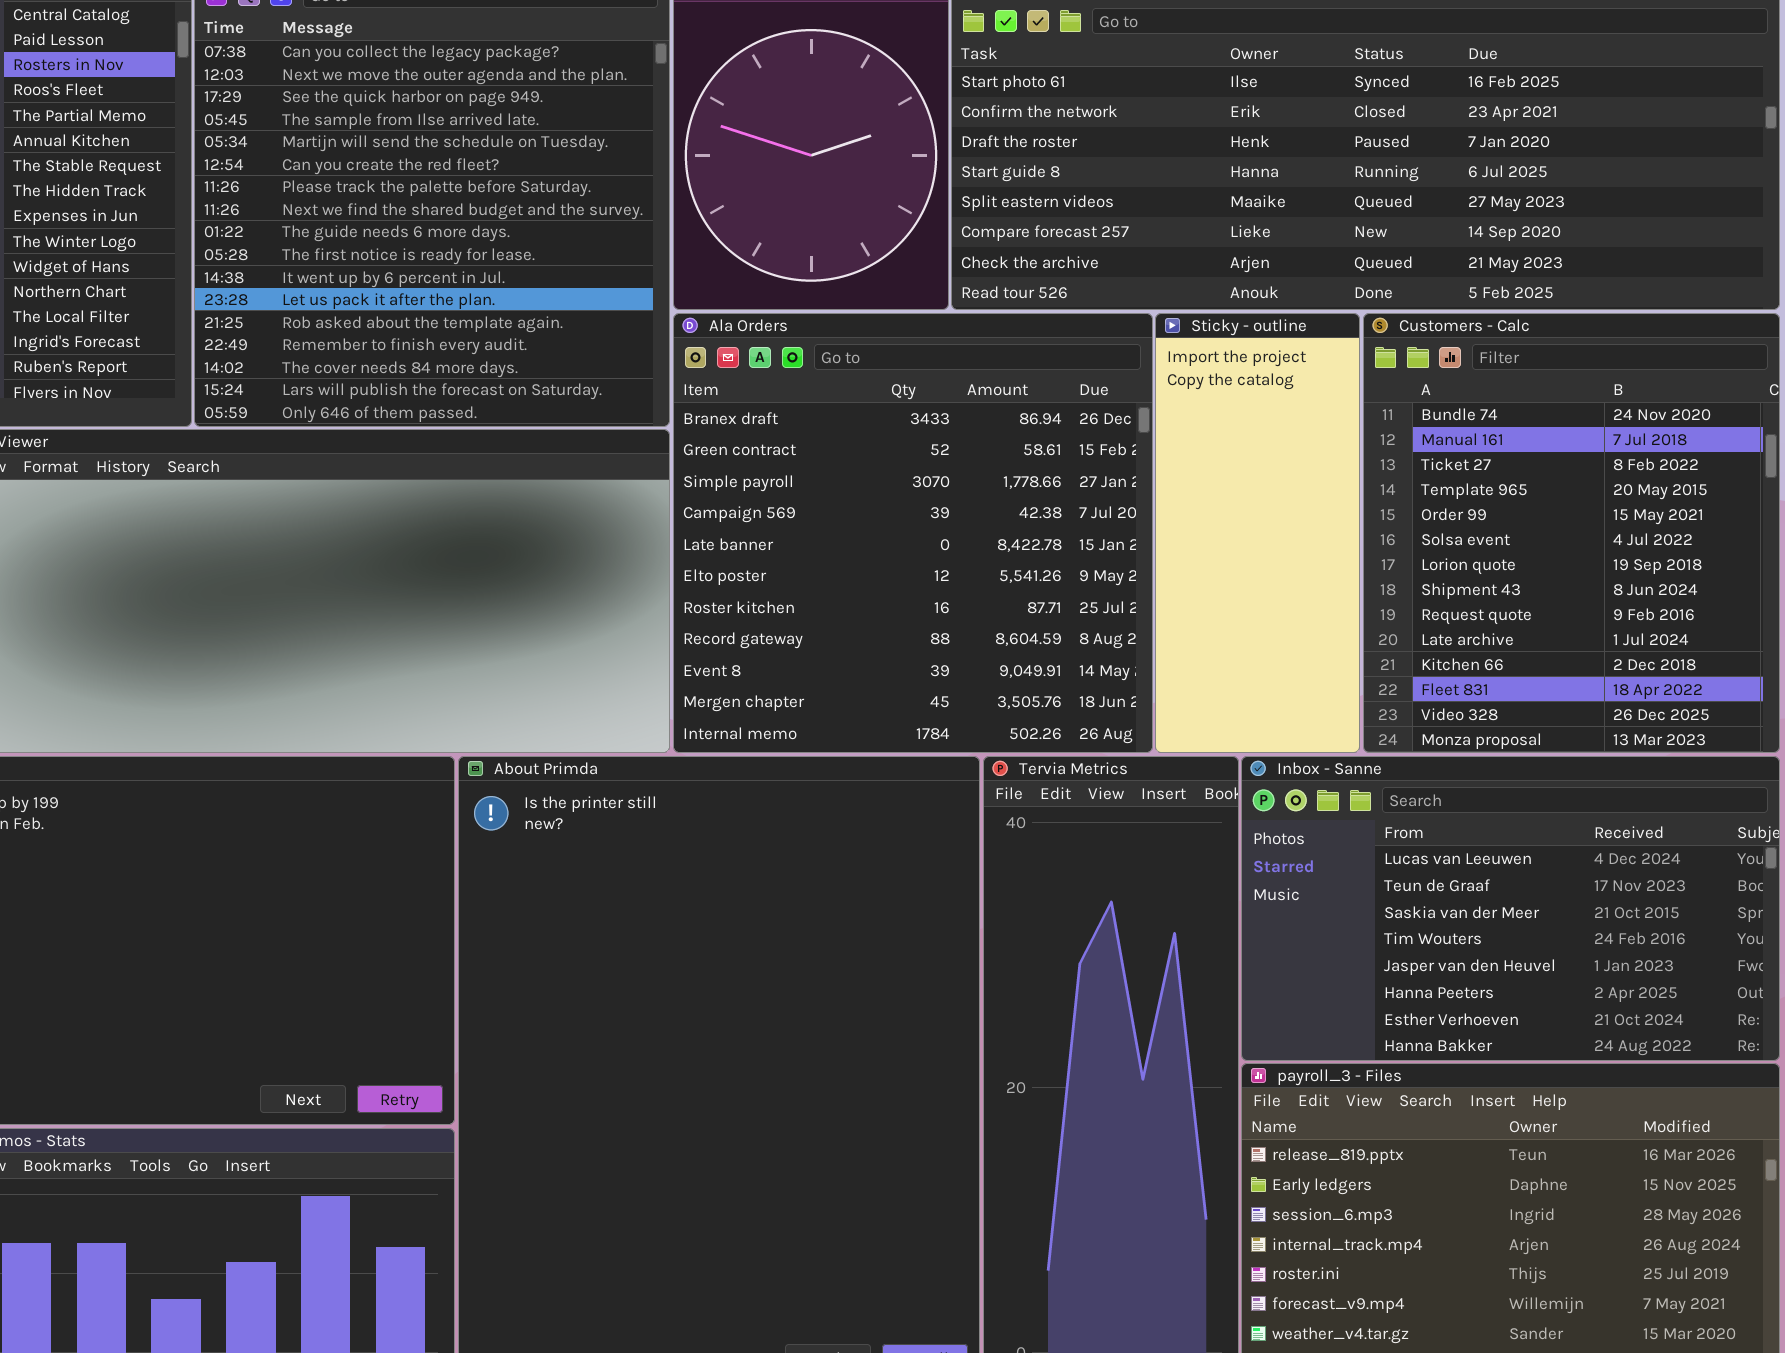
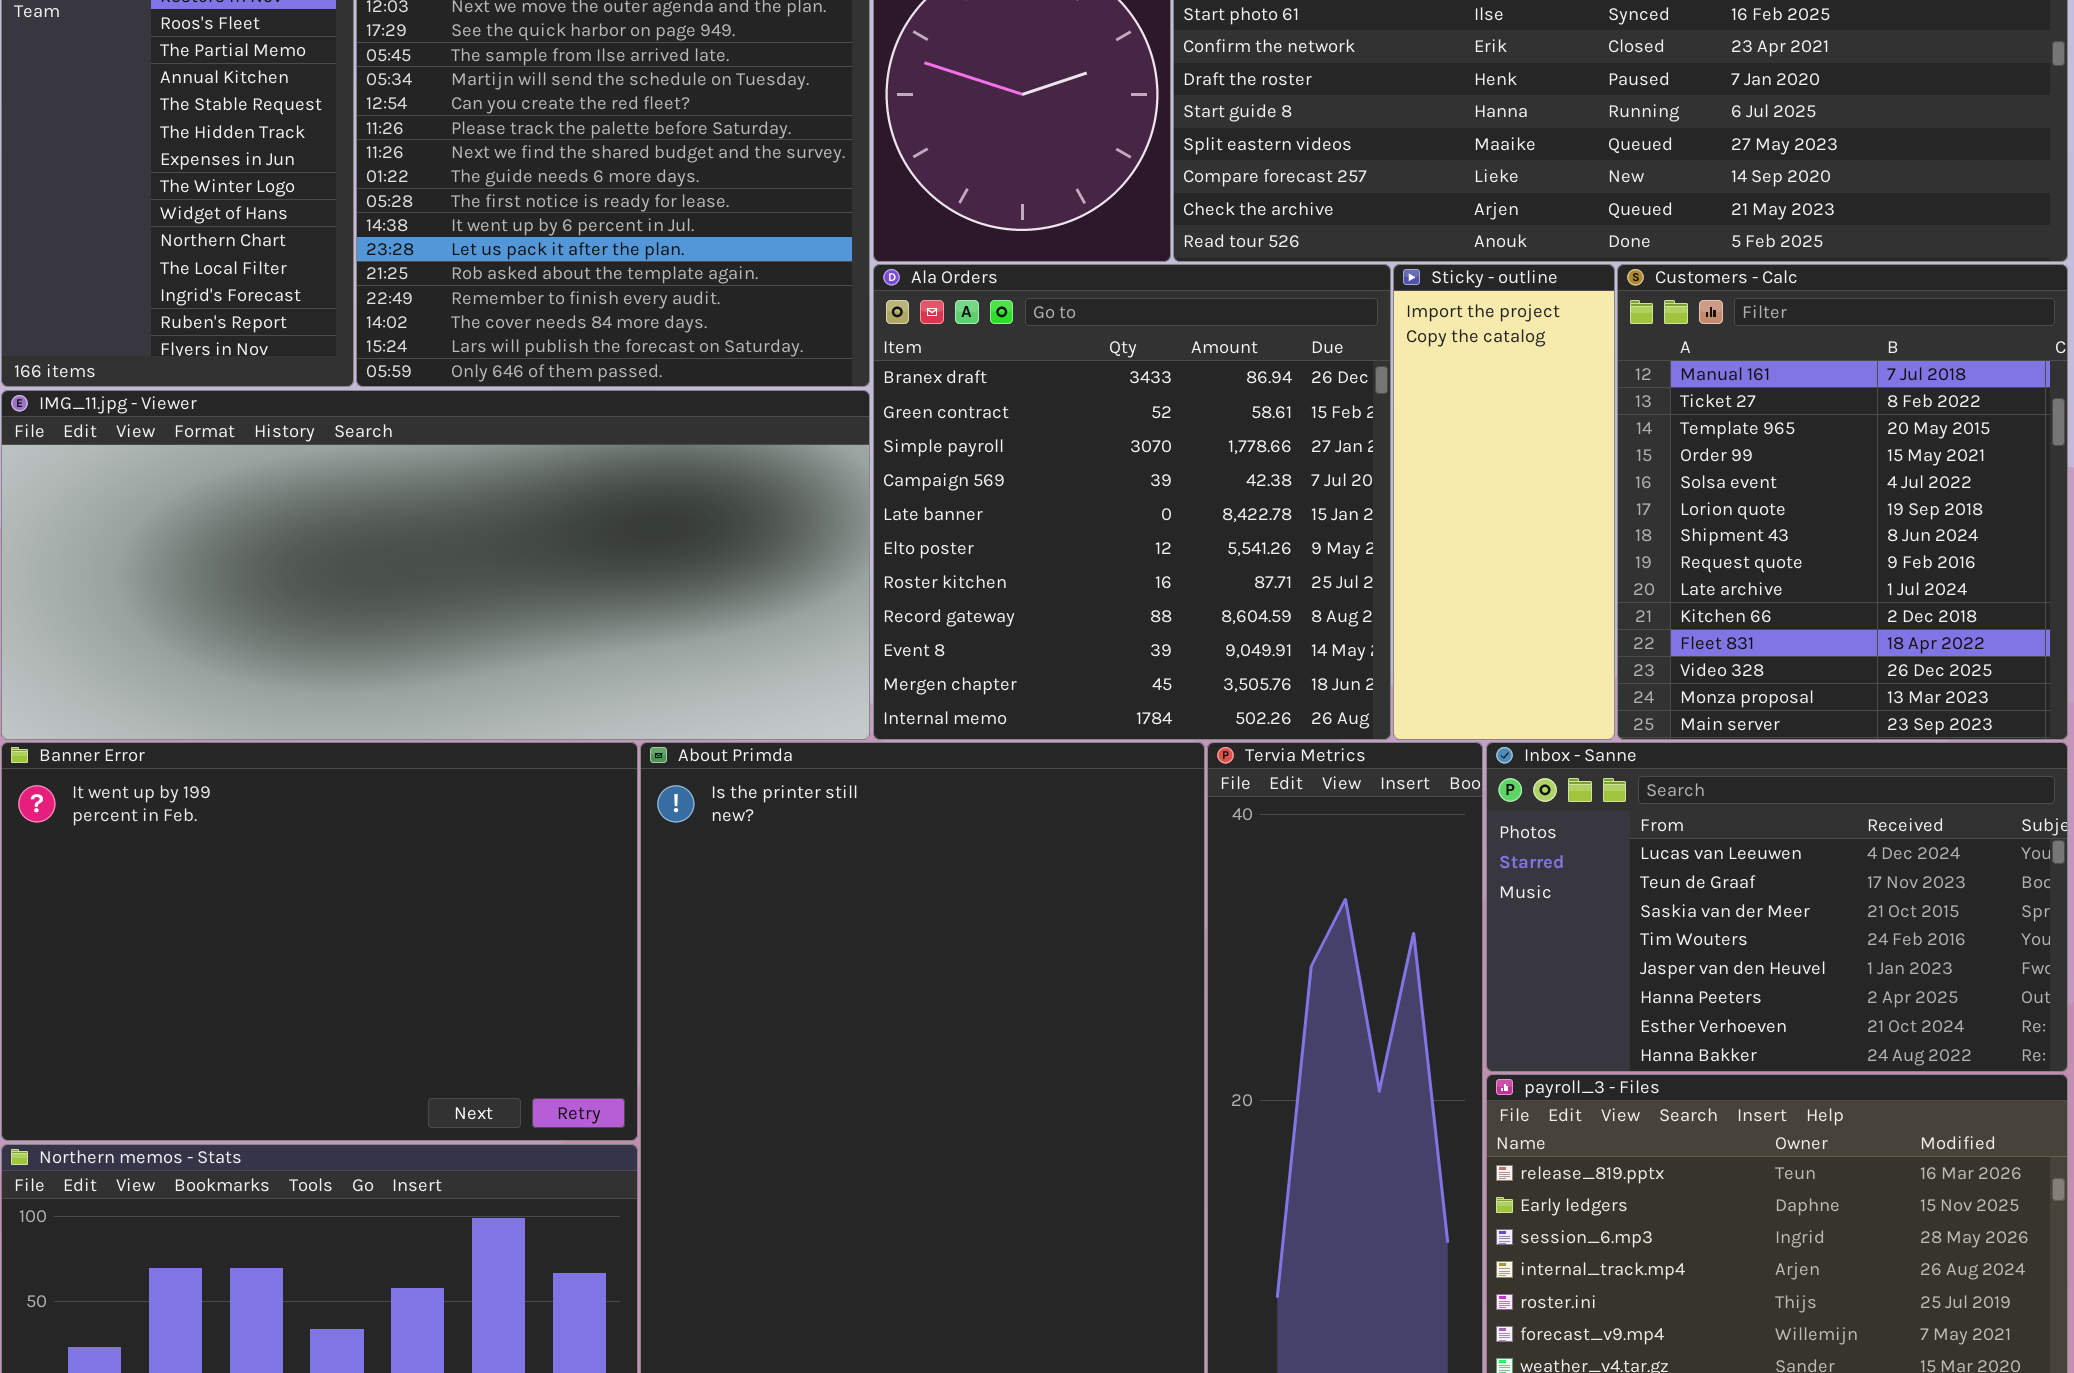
Customers - Calc: [1363,313,1780,753] -> [1617,264,2068,740], scrolled down 1 row

